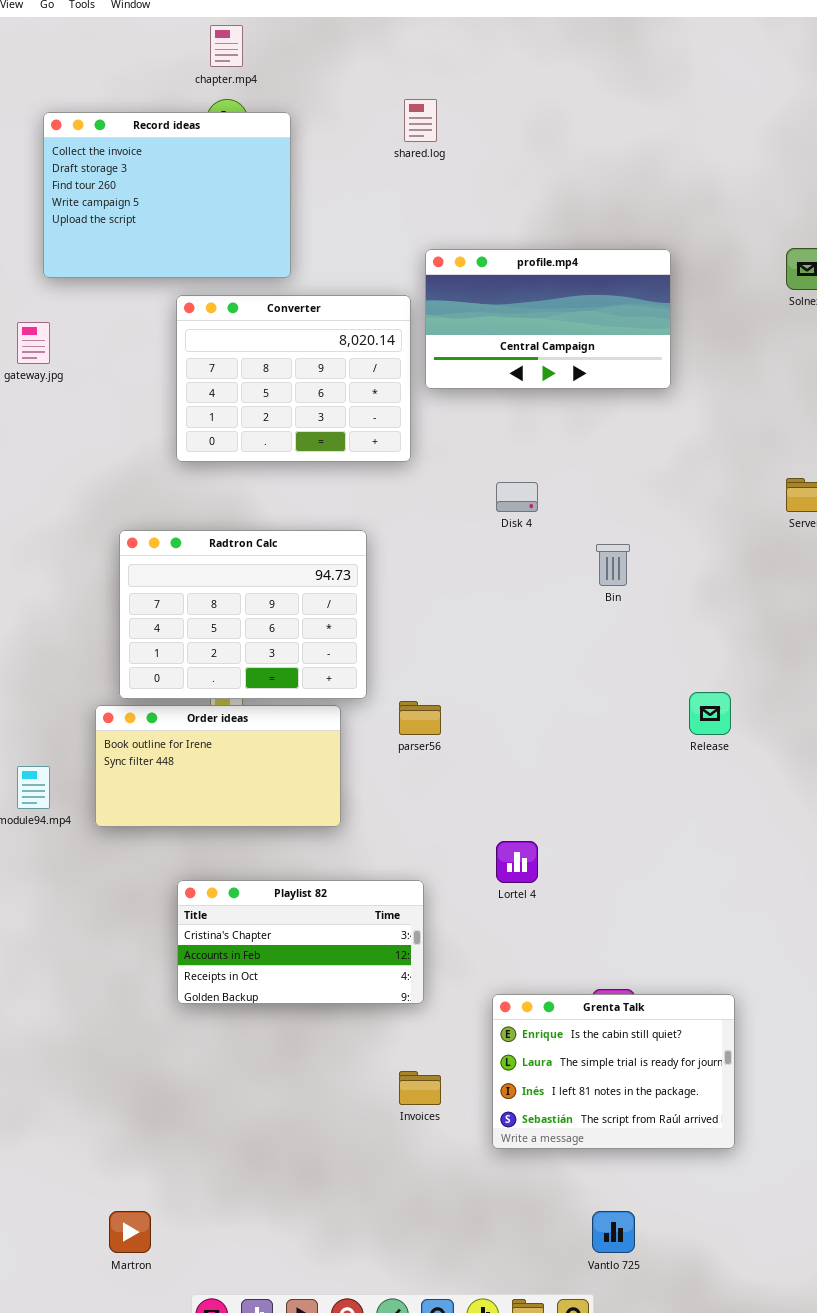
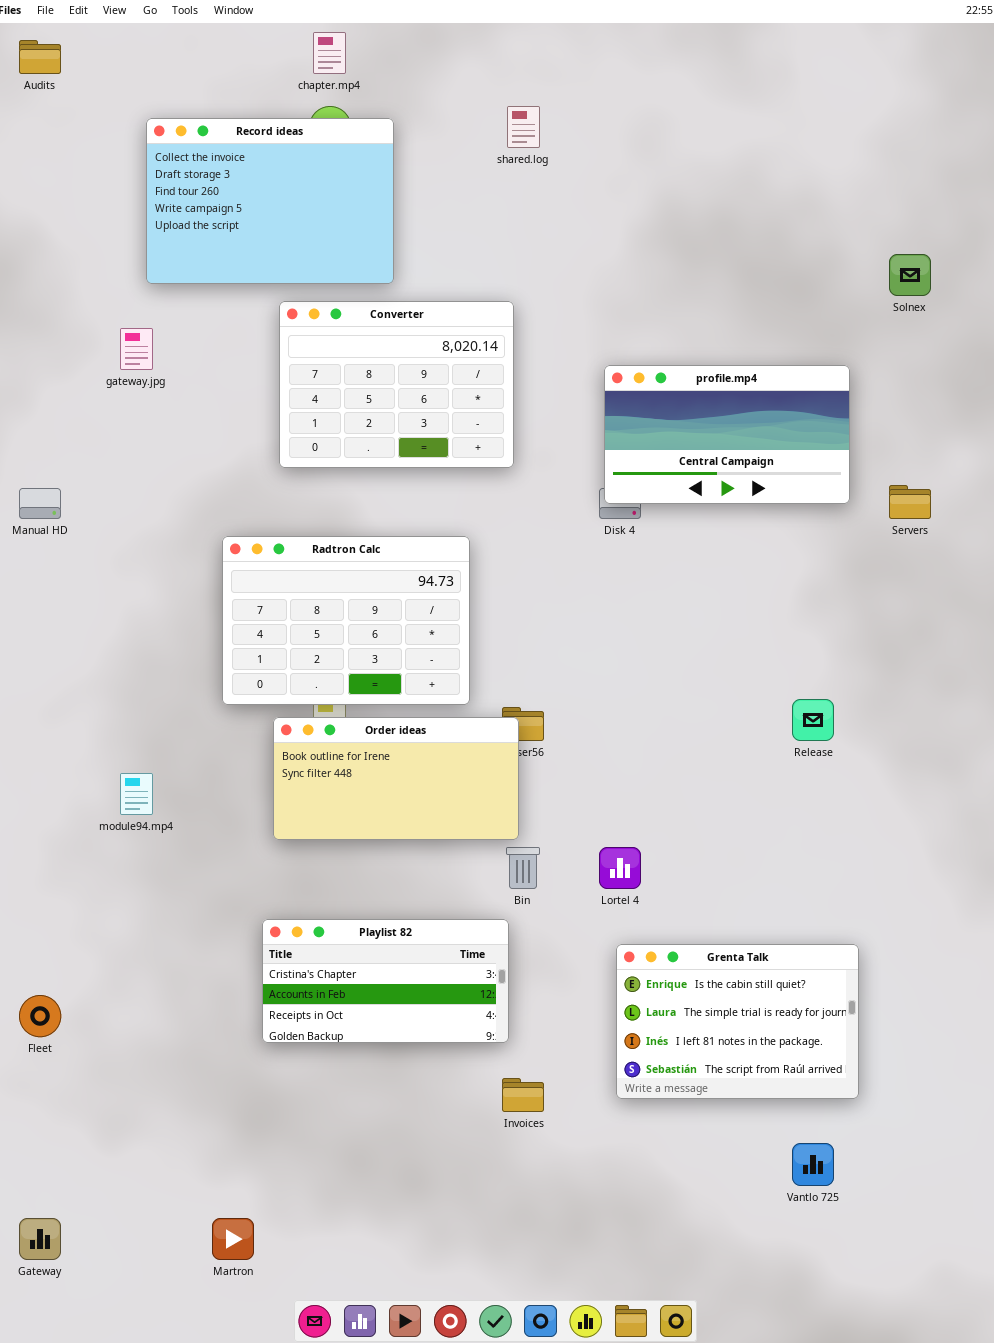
profile.mp4: [425,249,671,389] -> [604,365,850,504], moved
Bin: [596,544,630,586] -> [506,847,540,889], moved
Order ideas: [95,705,341,827] -> [273,717,519,840], moved
Playlist 82: [177,880,424,1004] -> [262,919,509,1043], moved
Grenta Talk: [492,994,735,1149] -> [616,944,859,1099], moved
Vantlo 725: [592,1211,635,1253] -> [792,1143,834,1186], moved

